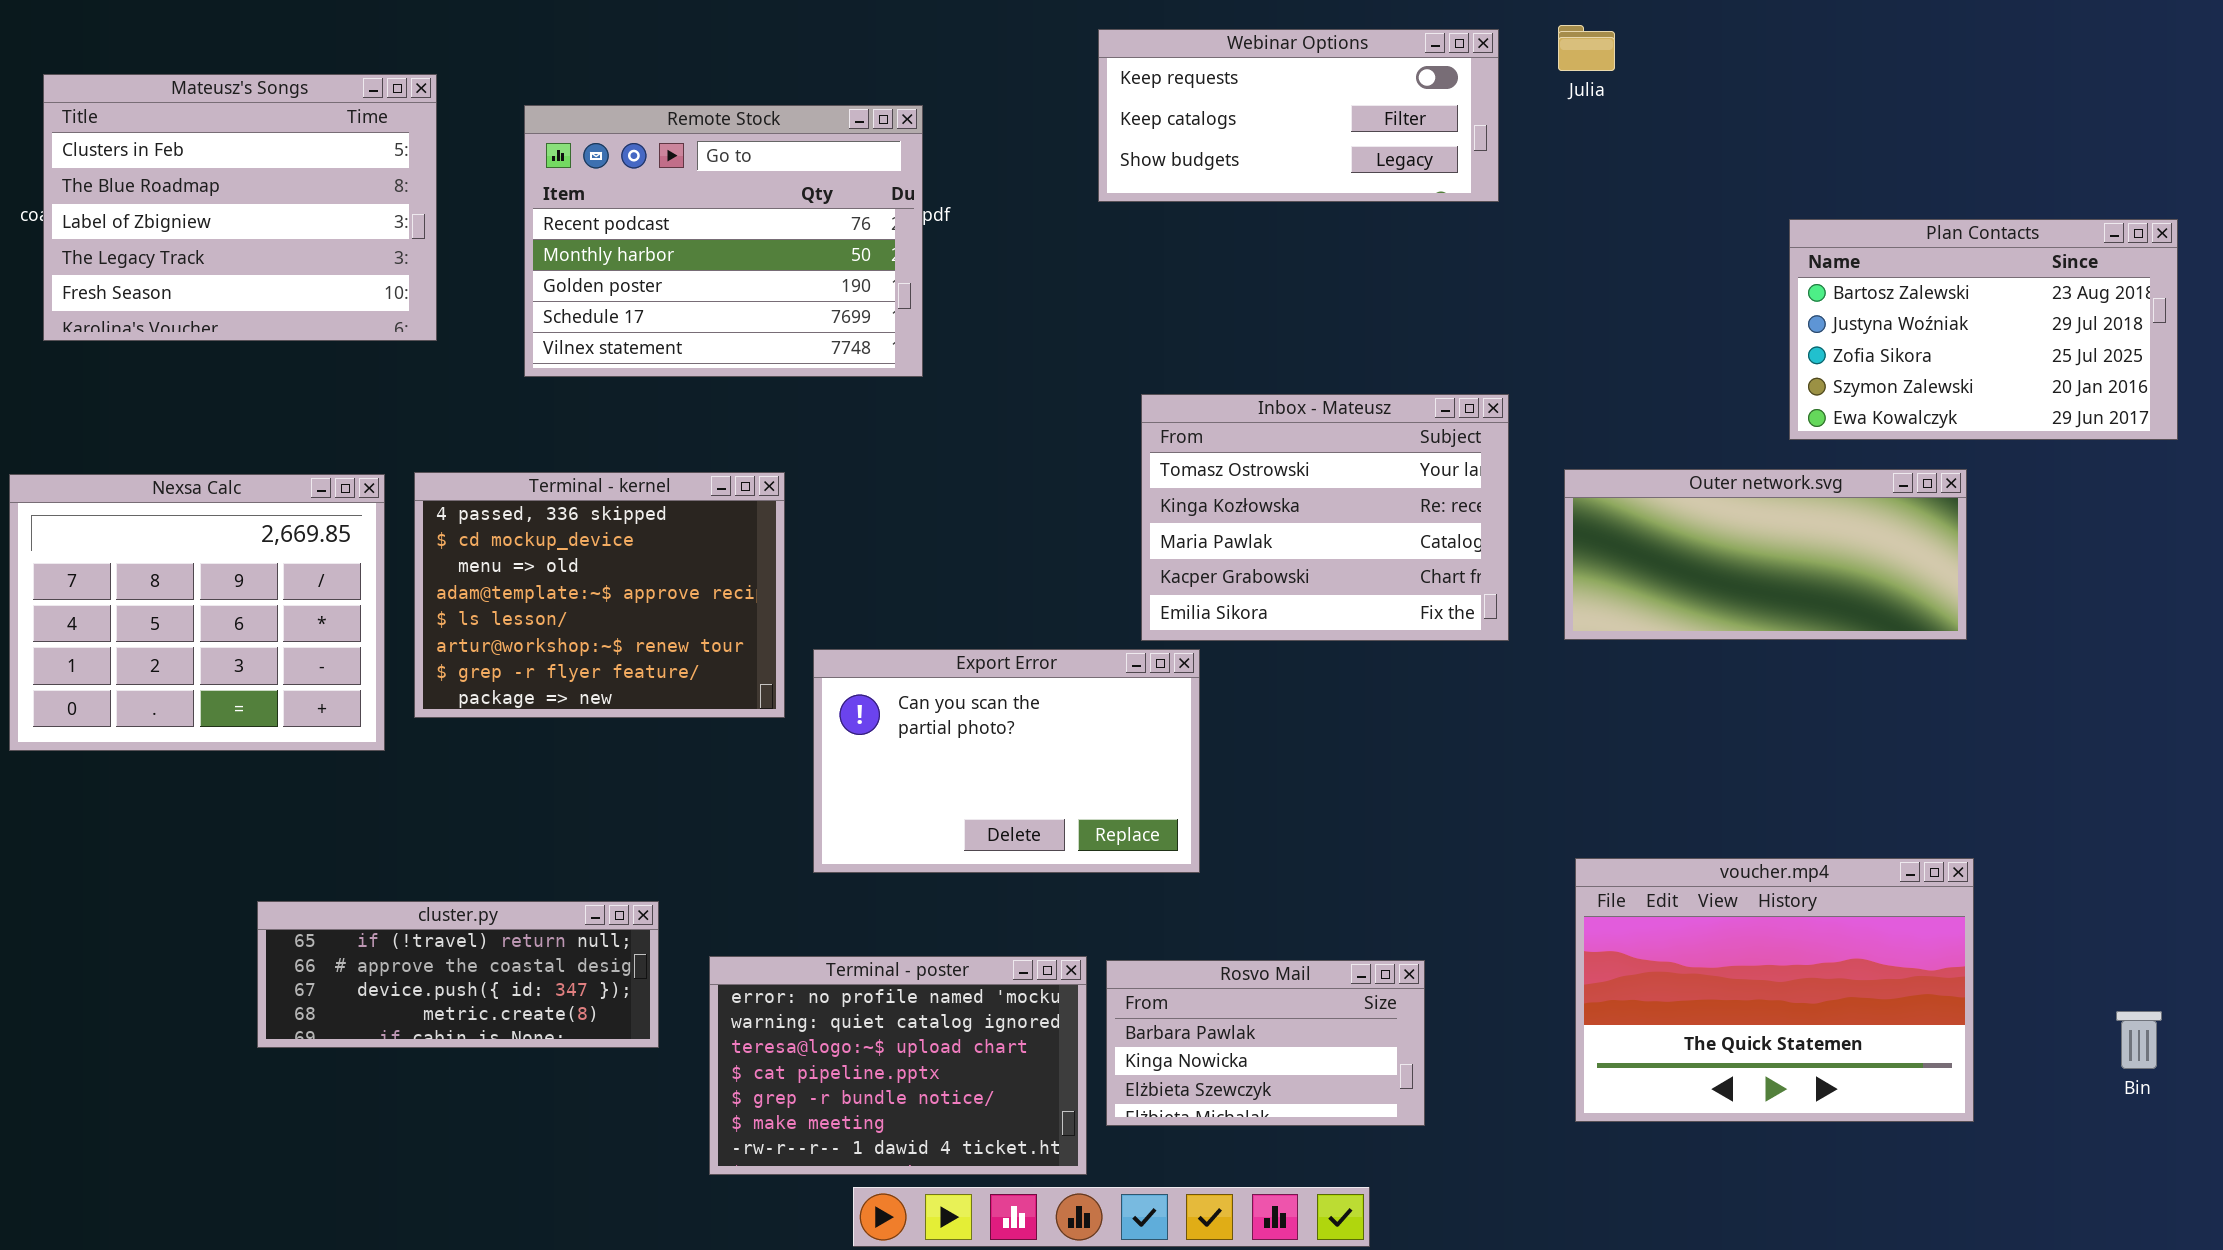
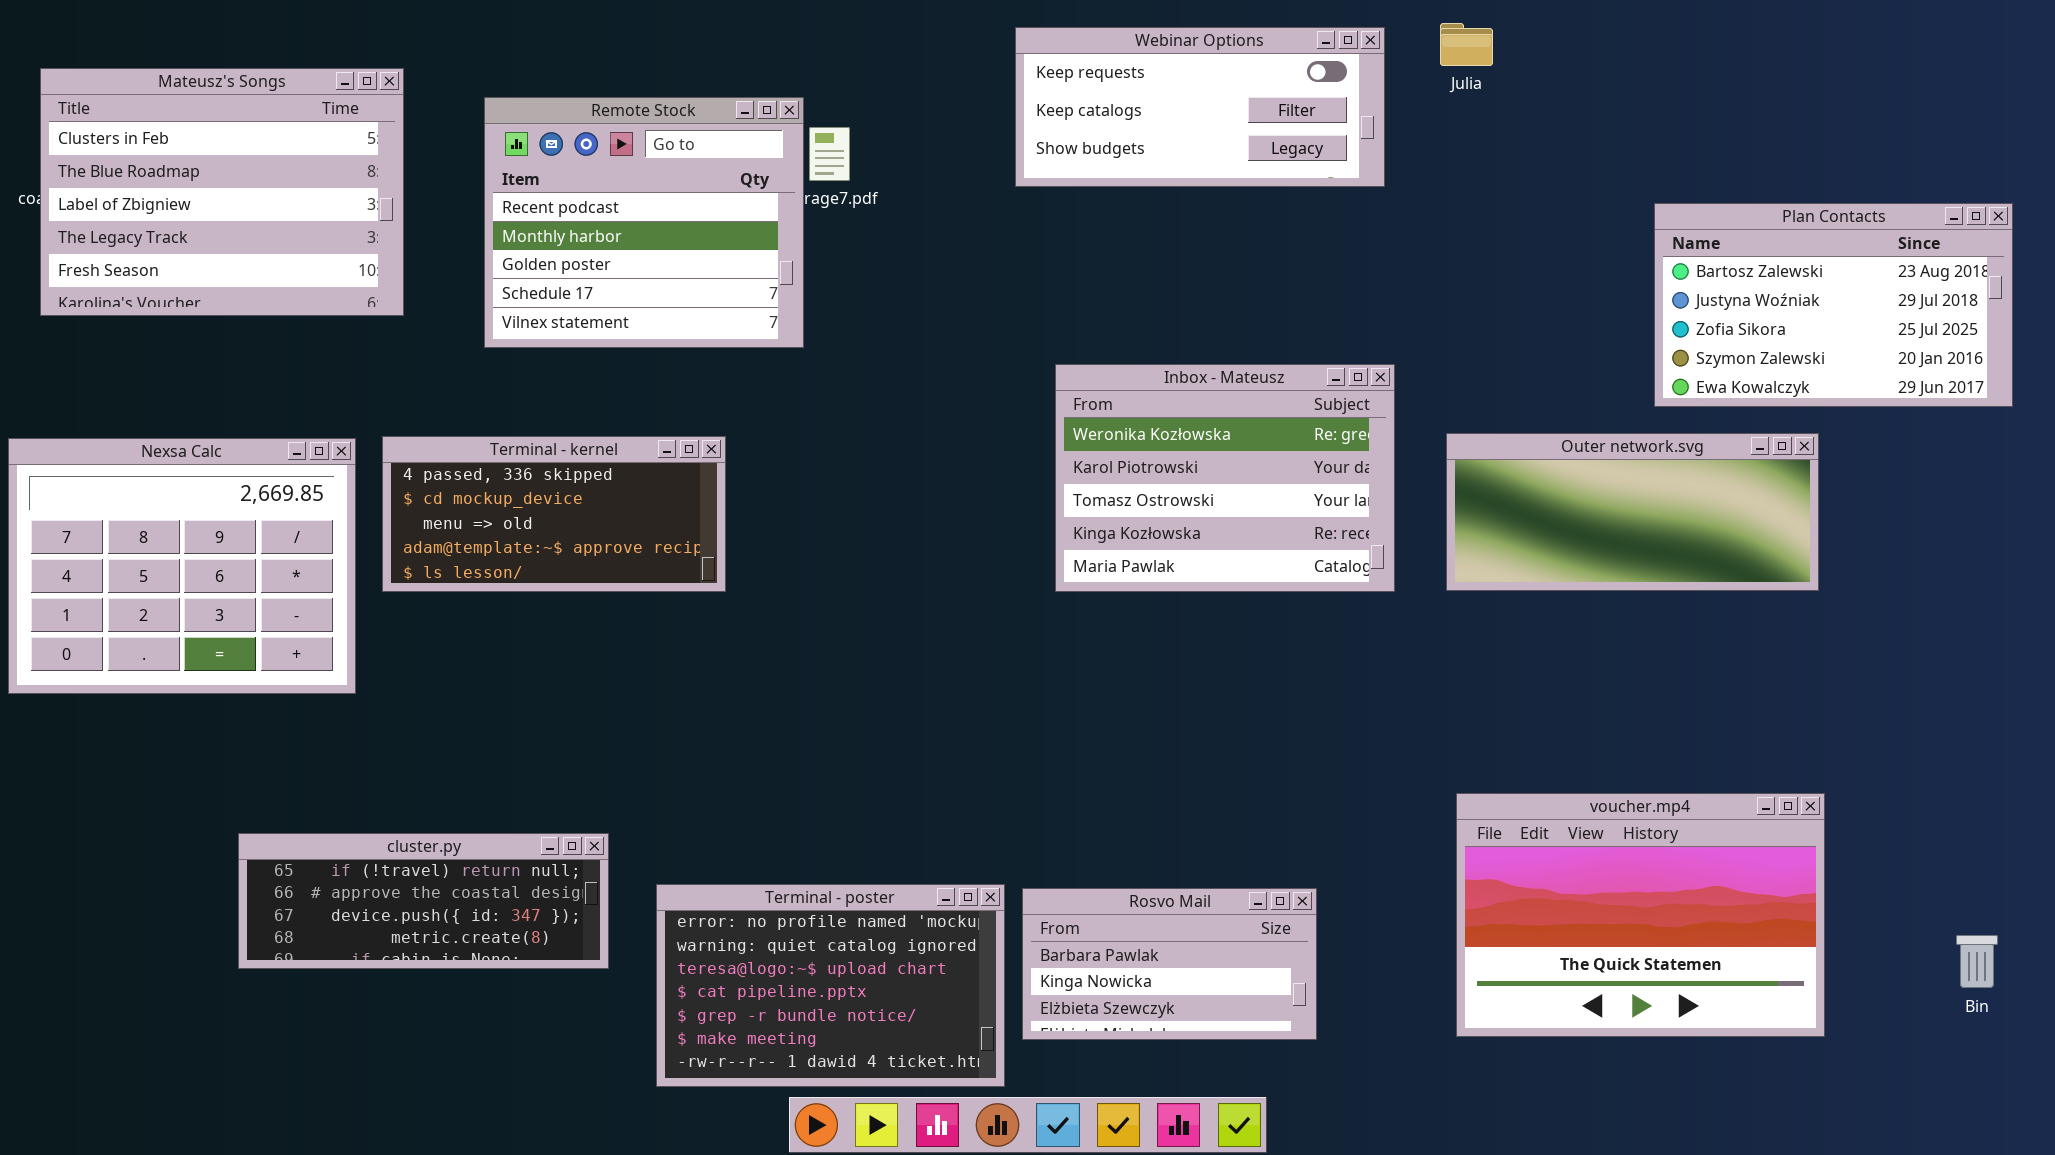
Remote Stock: [524,105,923,377] -> [484,97,804,348], resized
Inbox - Mateusz: [1141,394,1509,641] -> [1055,364,1395,592], scrolled up 2 rows
Terminal - kernel: [414,472,785,718] -> [382,436,726,592], resized
Export Error: [813,649,1200,873] -> none, closed

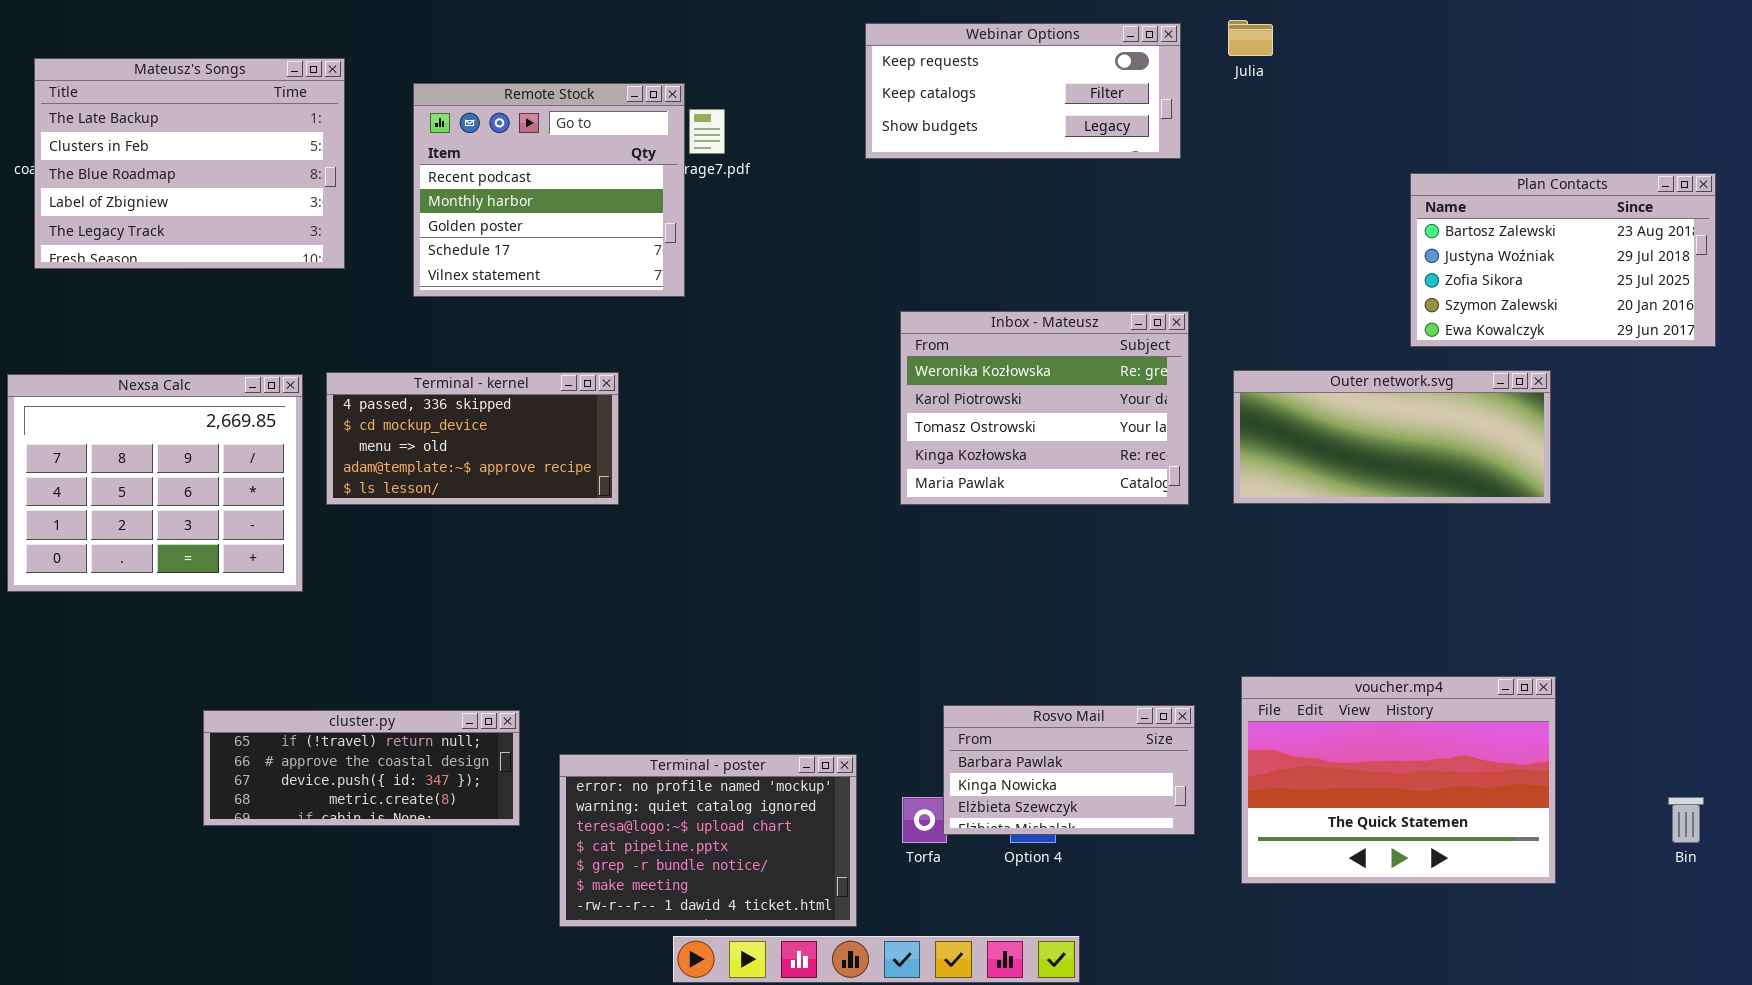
Mateusz's Songs: [40,68,404,316] -> [34,58,345,269], scrolled up 1 row
Rosvo Mail: [1022,888,1317,1040] -> [943,705,1195,835], moved

